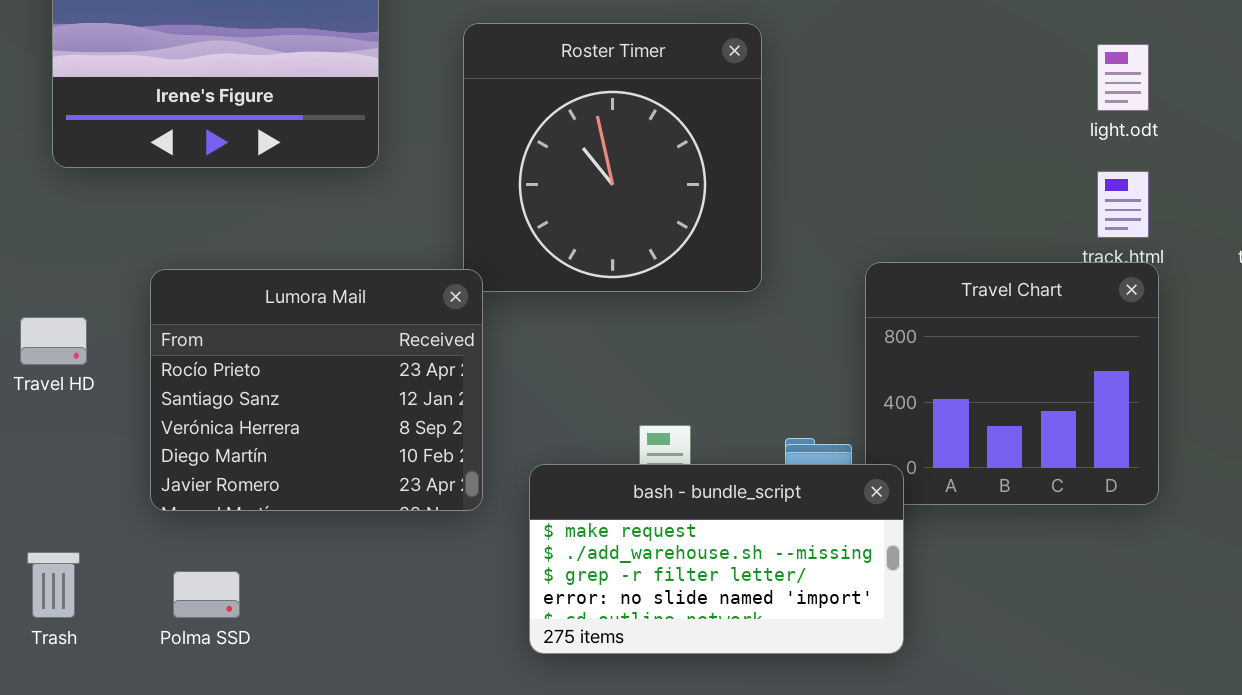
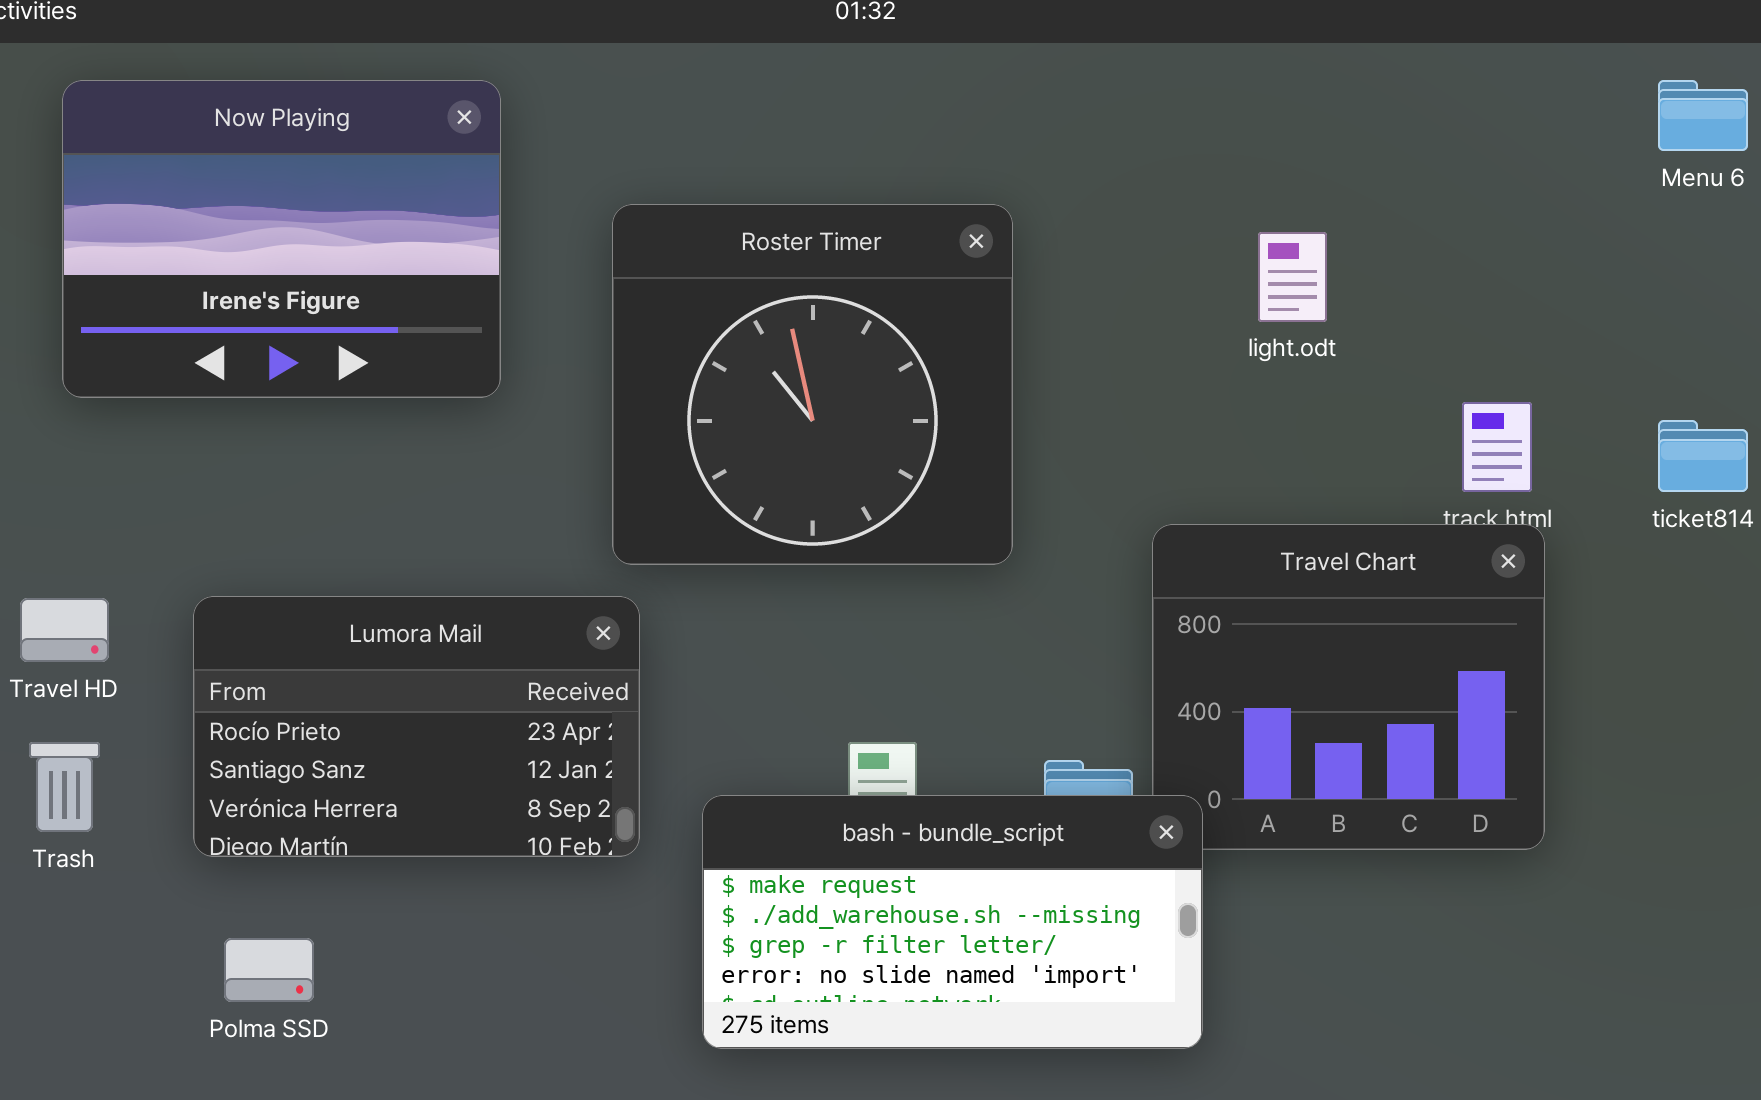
light.odt: [1097,44,1149,111] -> [1258,232,1327,322], moved
Lumora Mail: [150,269,483,511] -> [193,596,640,857], resized
Trash: [27,552,80,618] -> [29,742,100,832], moved

